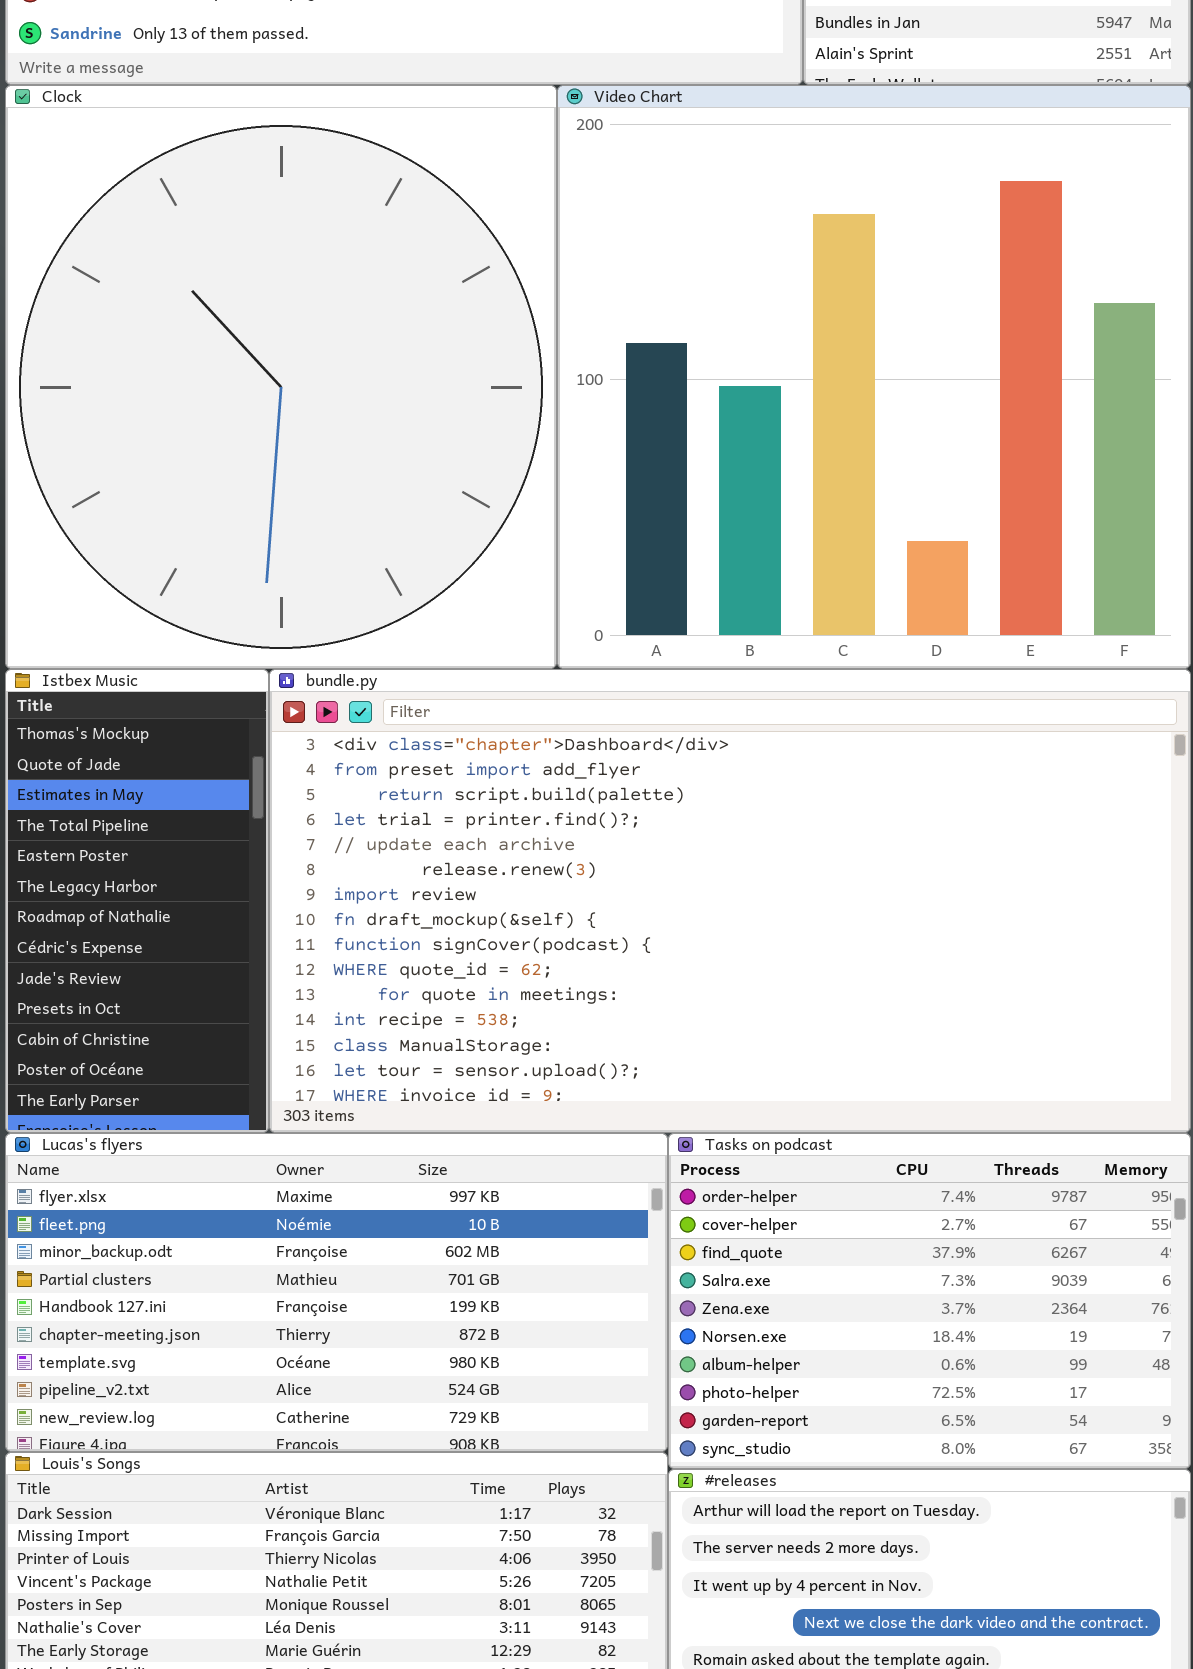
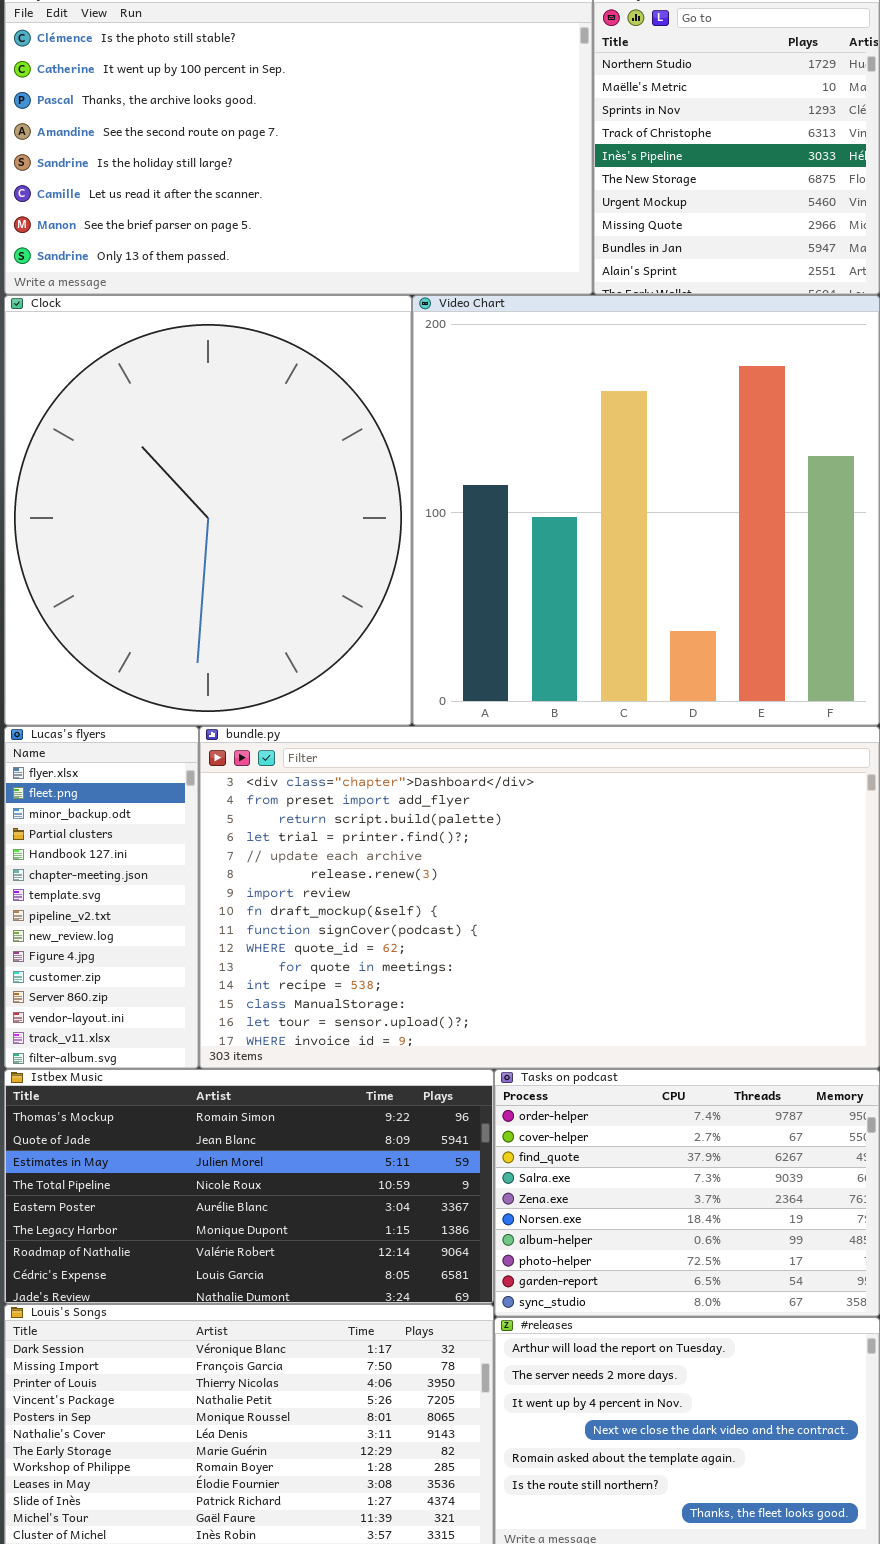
Istbex Music: [5,669,269,1133] -> [4,1069,494,1304], moved, resized
Lucas's flyers: [5,1133,668,1452] -> [4,726,199,1069], moved, resized

